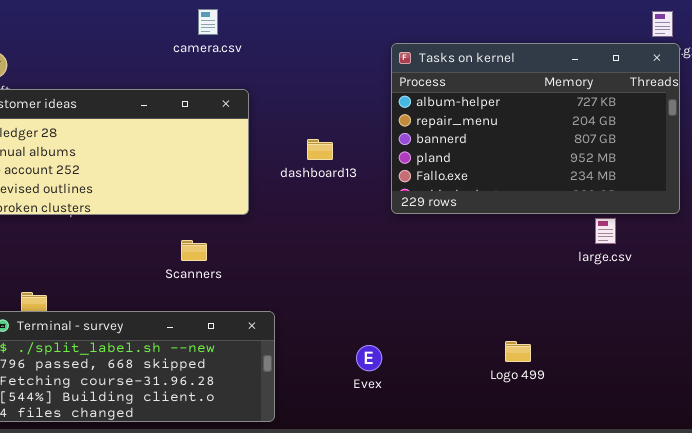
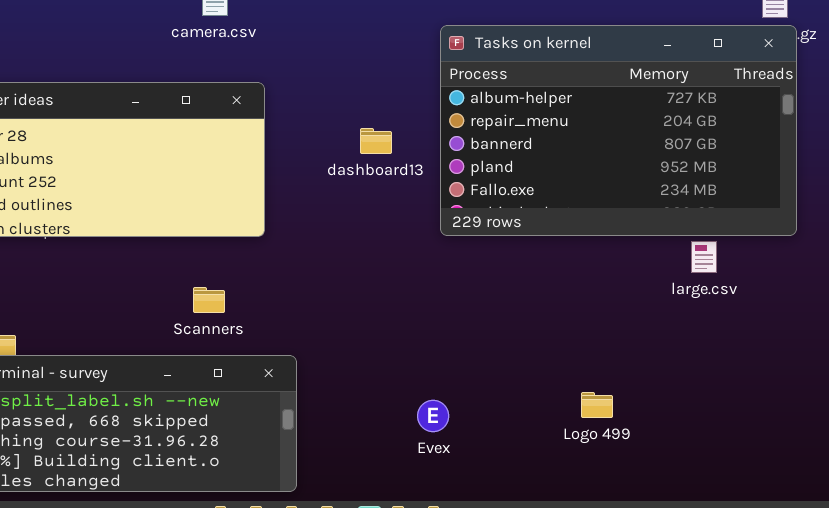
dashboard13: [307,139,333,160] -> [360,128,392,154], moved
Scanners: [181,240,207,261] -> [193,287,225,313], moved
Evex: [356,345,382,371] -> [417,400,449,432], moved

